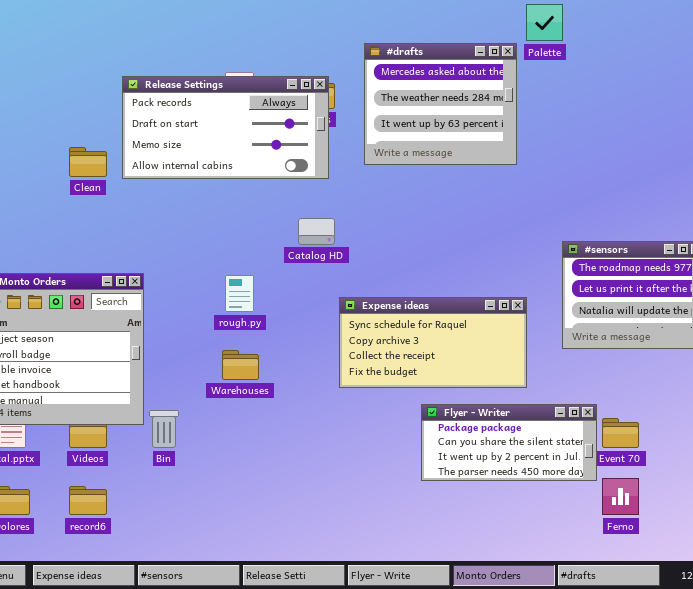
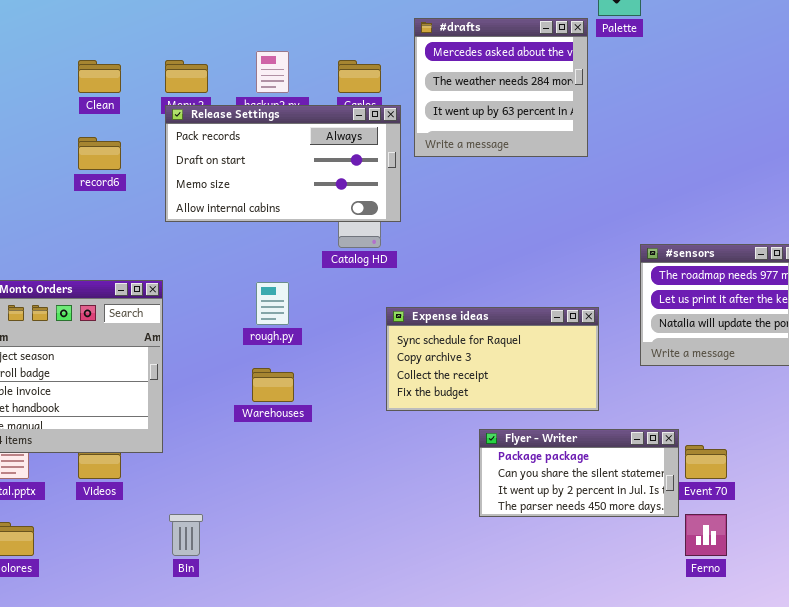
Release Settings: [122,76,329,179] -> [165,105,401,222], moved
Clean: [69,147,107,177] -> [78,60,121,93], moved
Bin: [149,410,179,448] -> [169,514,203,556], moved
record6: [69,486,107,515] -> [78,137,121,170], moved

